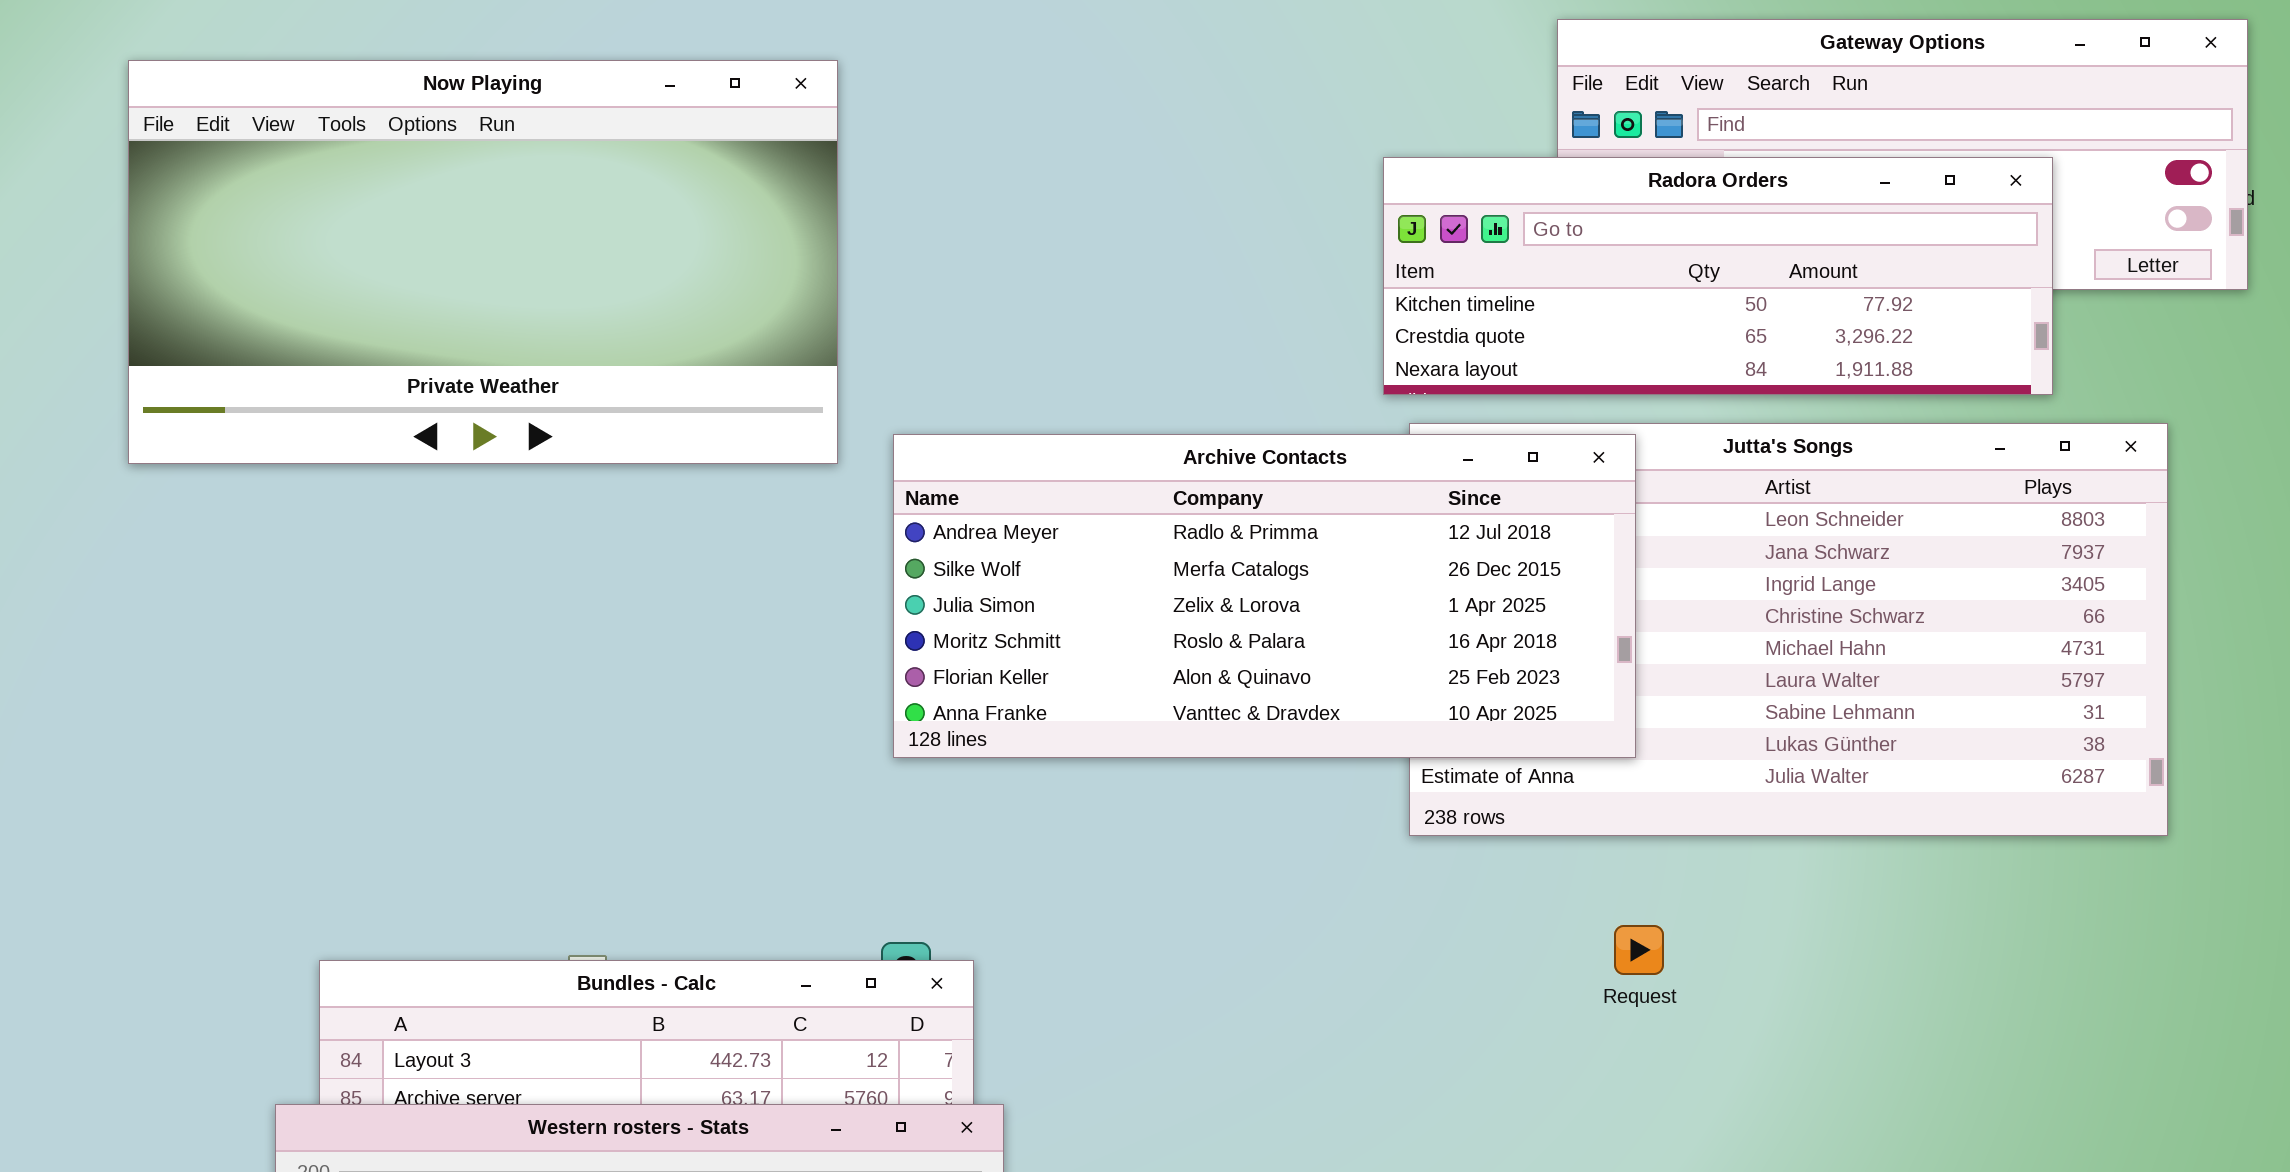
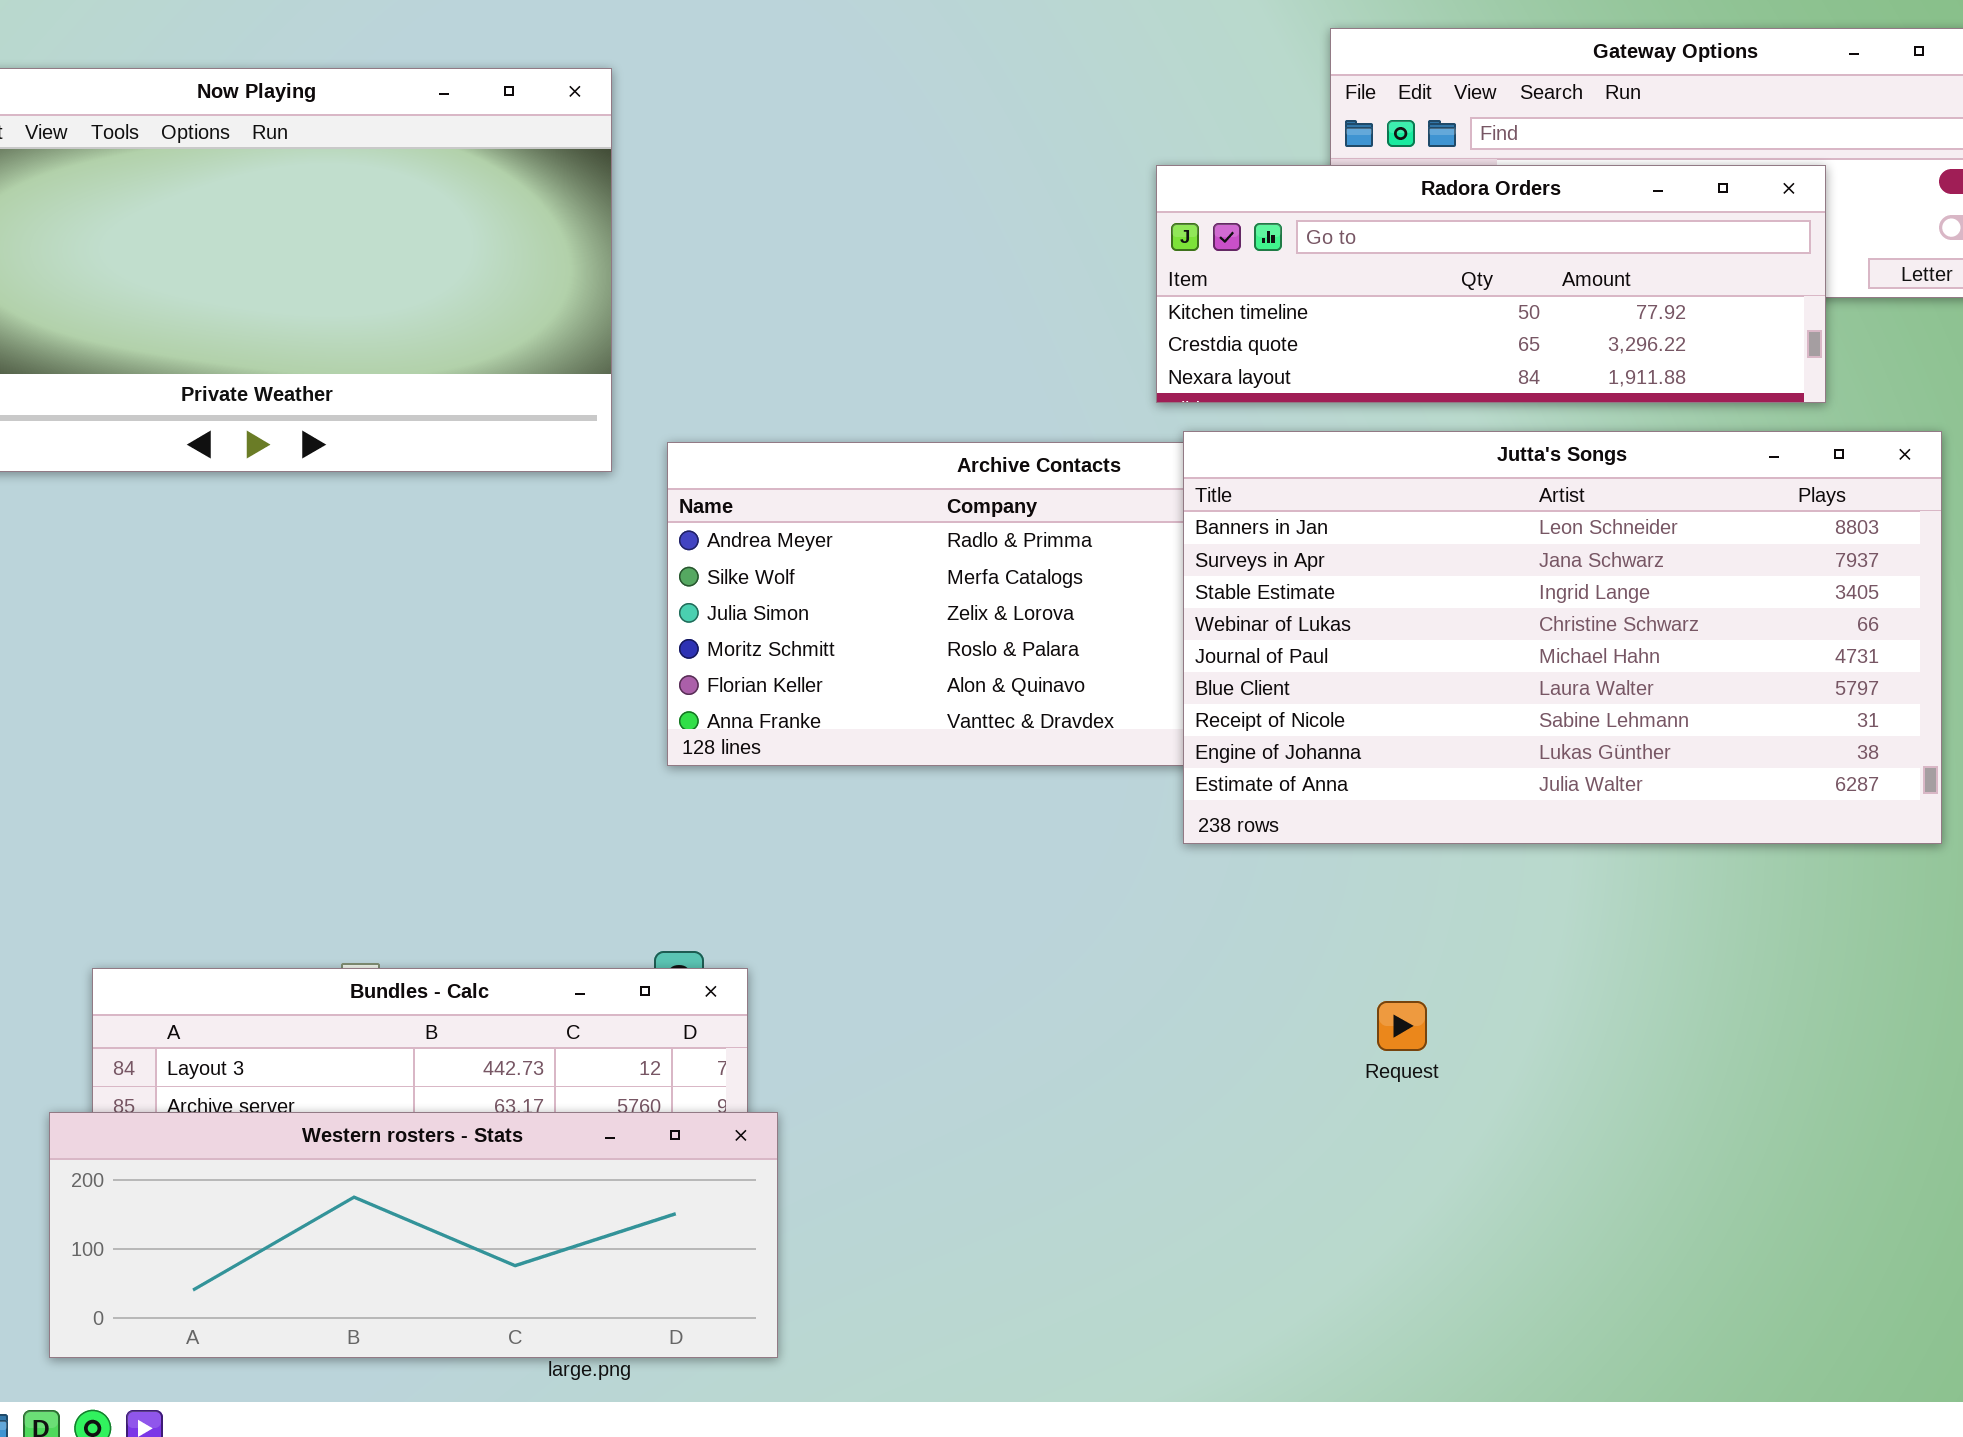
Jutta's Songs: [1409,423,2168,836] -> [1183,431,1942,844], raised
Request: [1614,925,1664,975] -> [1377,1001,1427,1051], moved

